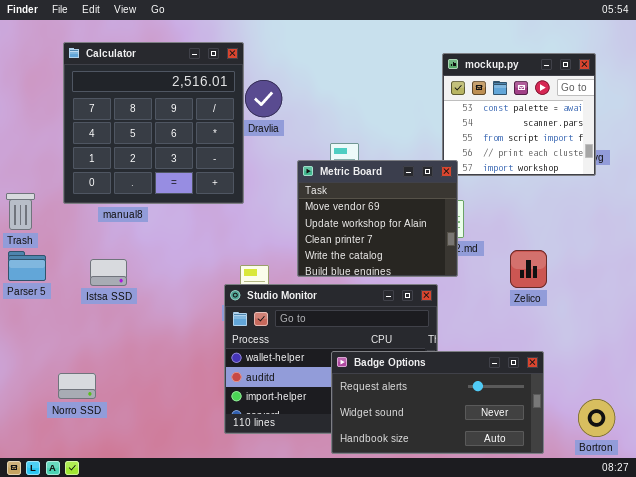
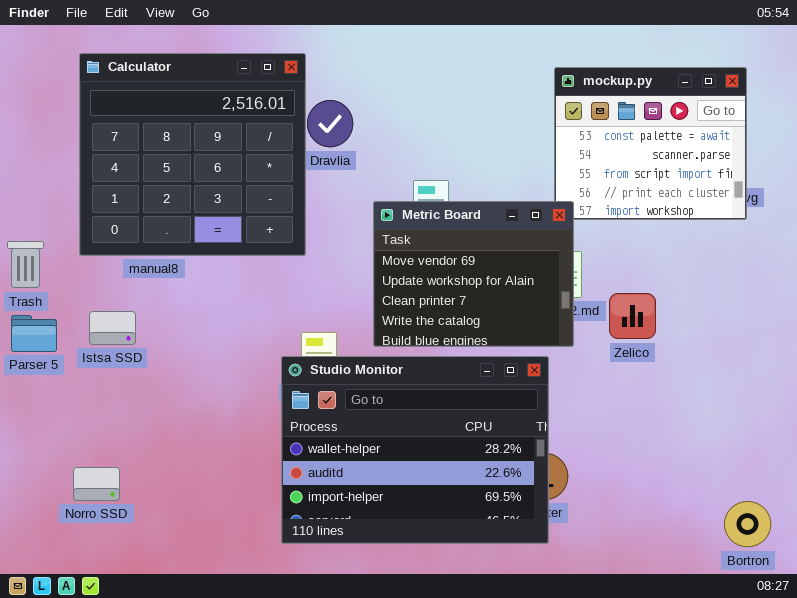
Zelico: [510,250,547,288] -> [609,293,656,339], moved
Istsa SSD: [90,259,127,286] -> [89,311,136,345], moved
Badge Options: [331,351,544,454] -> none, closed

